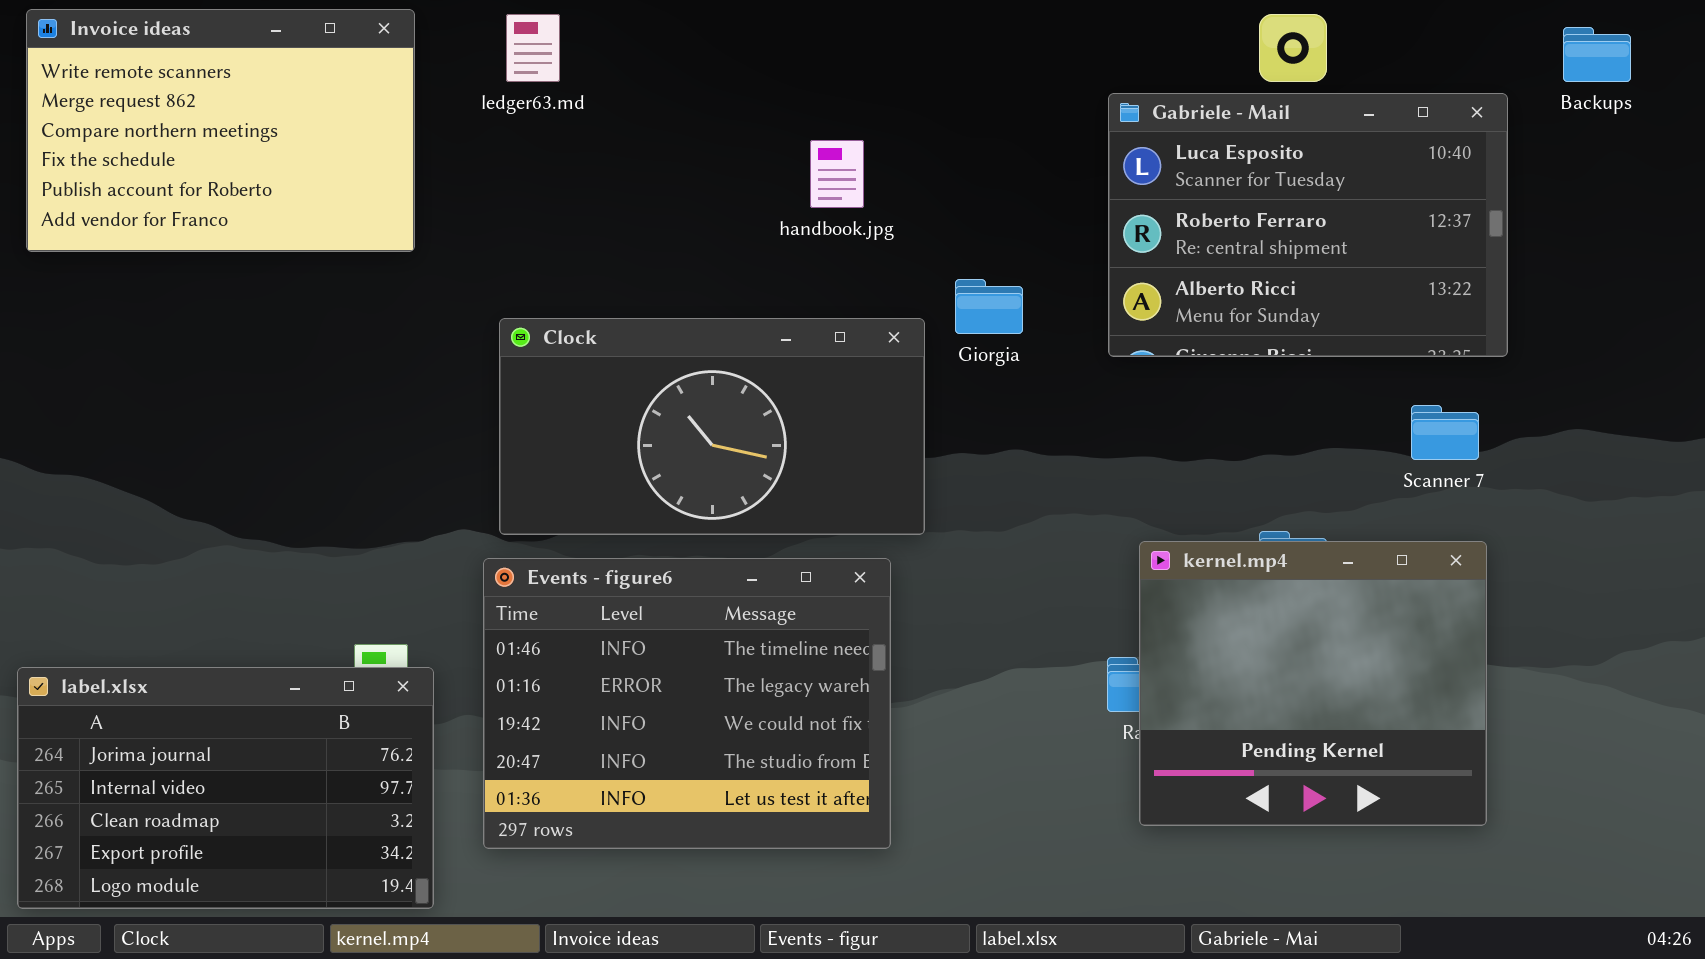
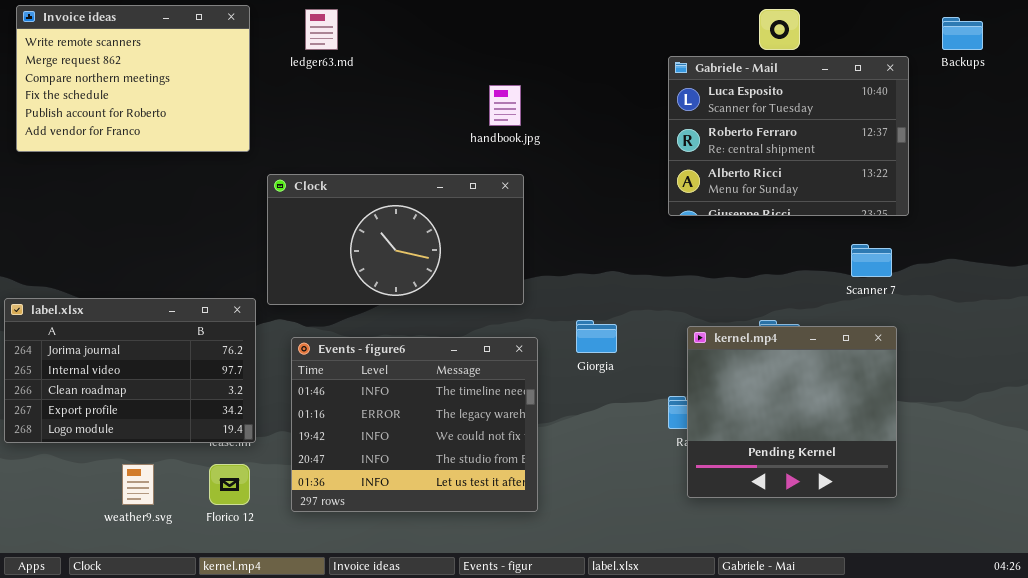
Giorgia: [955,279,1023,334] -> [576,320,617,353], moved
Clock: [499,318,925,535] -> [267,174,524,305], moved
label.xlsx: [17,667,434,909] -> [4,298,256,443], moved

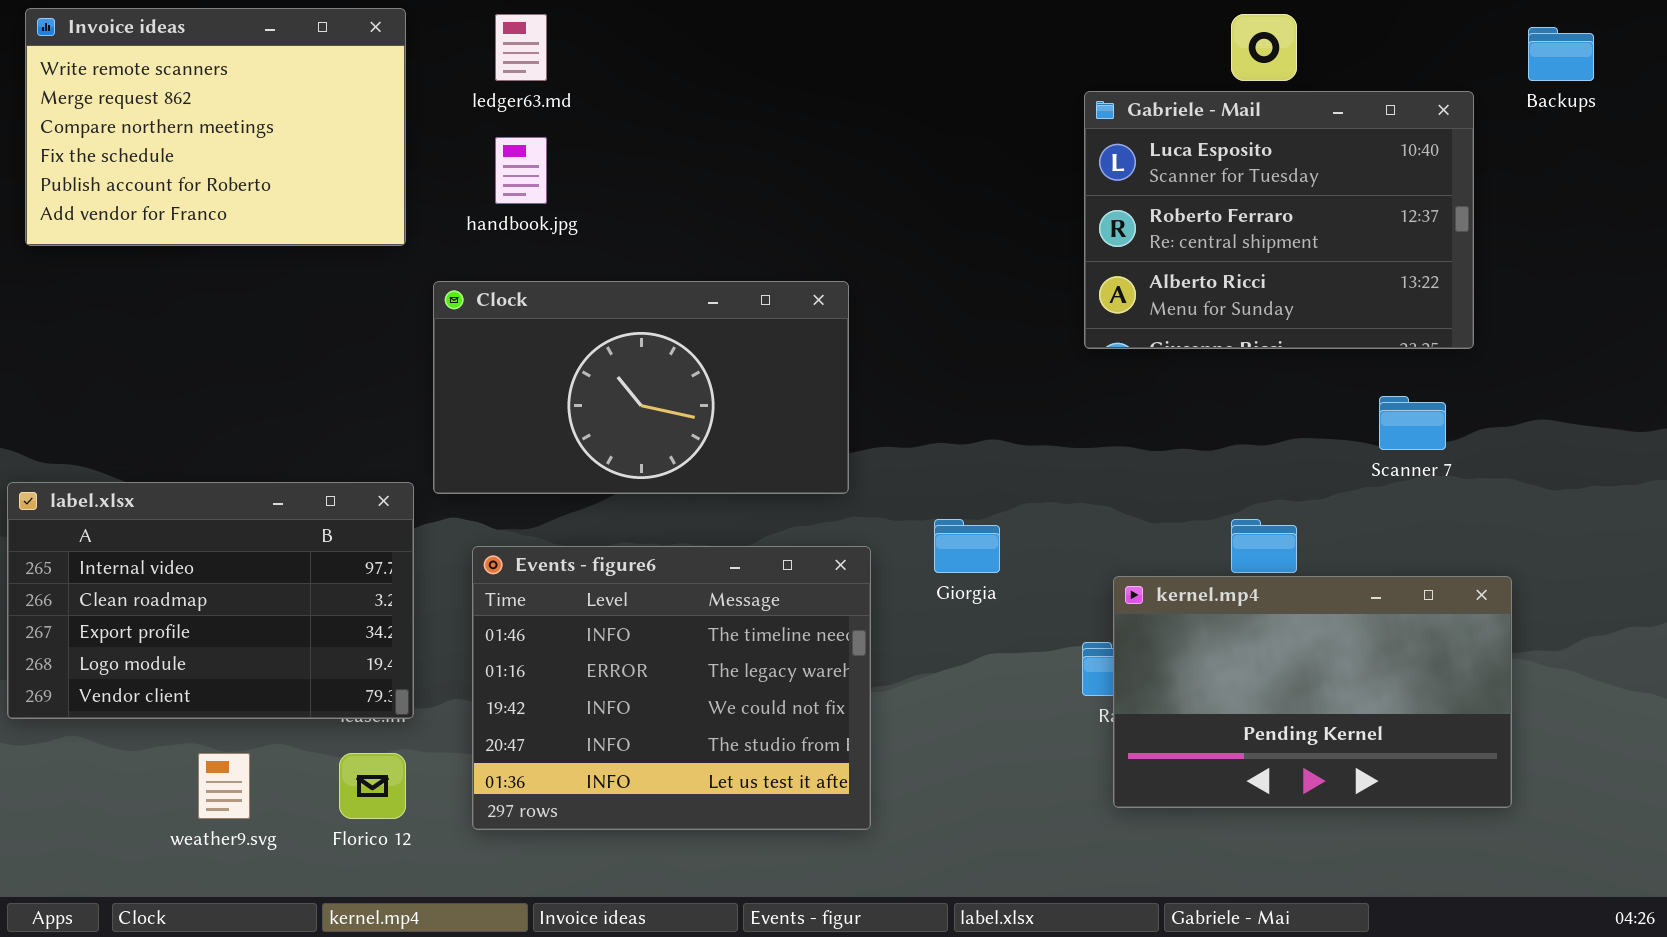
handbook.jpg: [489,85,521,126] -> [495,137,547,204], moved
label.xlsx: [4,298,256,443] -> [7,482,414,719], scrolled down 1 row
kernel.mp4: [687,326,897,498] -> [1113,576,1512,808], resized

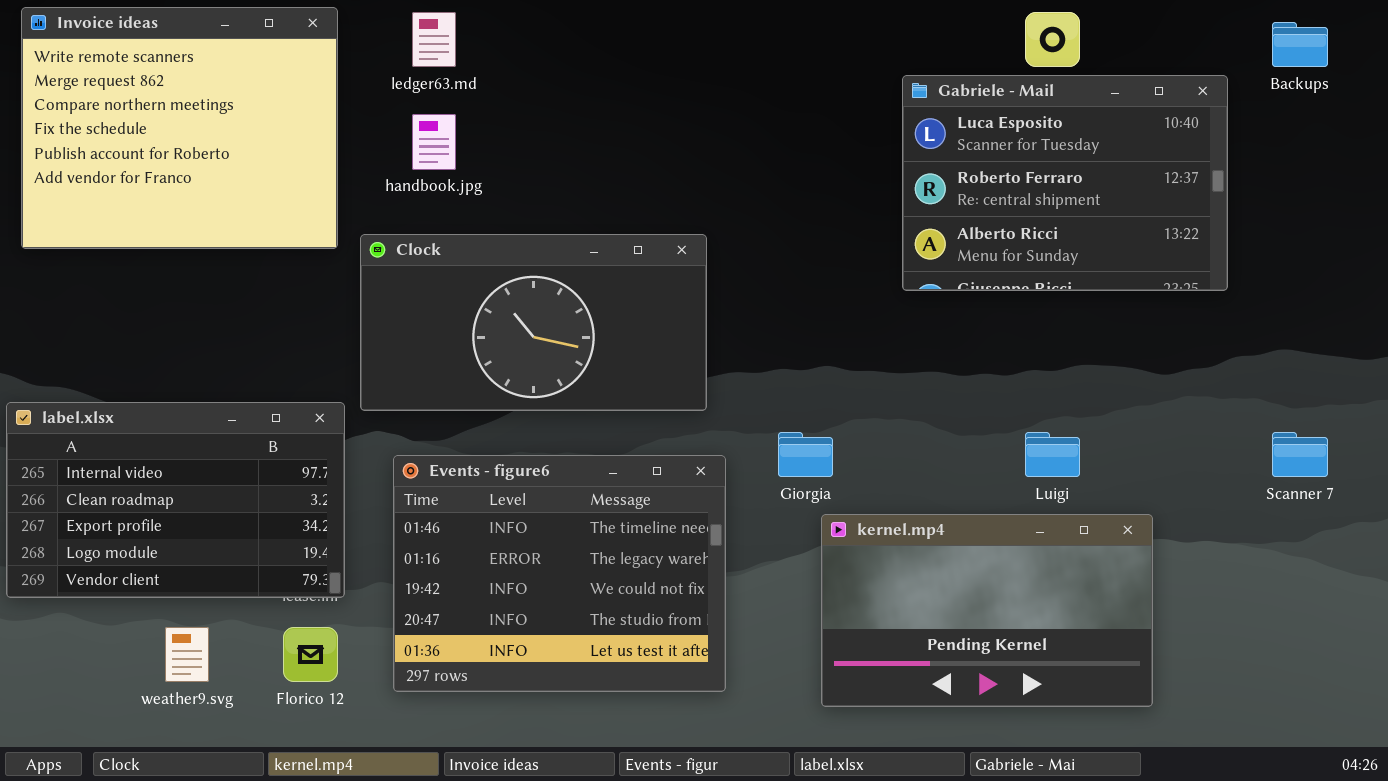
Invoice ideas: [25,8,406,246] -> [21,7,338,249], resized
Scanner 7: [1379,396,1446,450] -> [1272,432,1328,477], moved
kernel.mp4: [1113,576,1512,808] -> [821,514,1153,707], moved

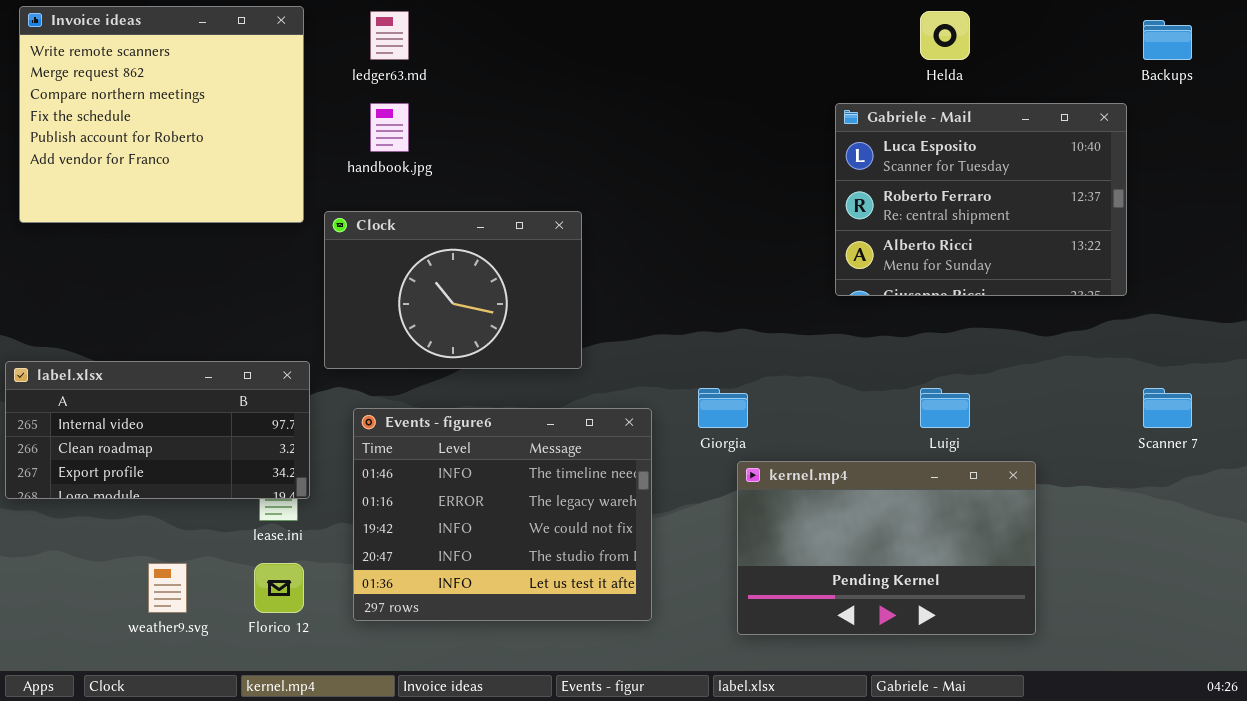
Gabriele - Mail: [902,75,1228,291] -> [835,103,1127,296], moved
Clock: [360,234,707,411] -> [324,211,582,369], resized
label.xlsx: [6,402,345,598] -> [5,361,310,499], resized

